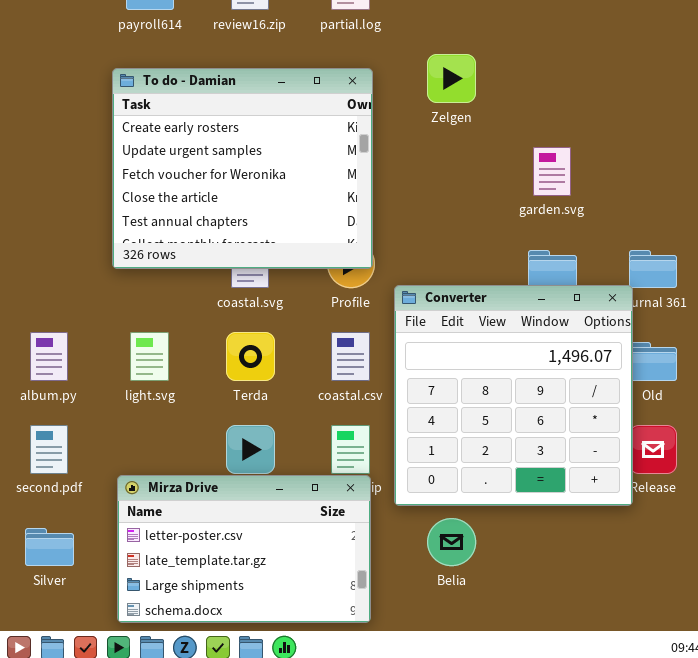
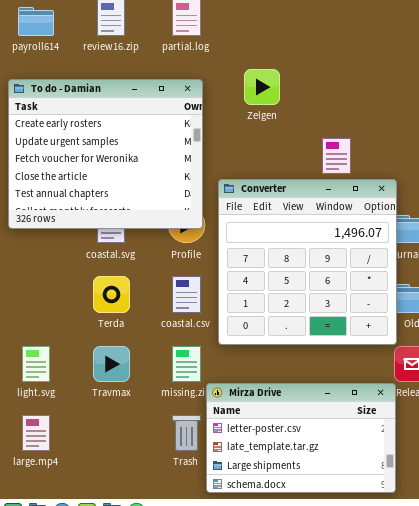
Converter: [394,285,633,506] -> [218,179,397,345], moved
light.svg: [130,332,169,381] -> [22,346,50,382], moved
Mirza Drive: [117,475,371,623] -> [206,383,396,493], moved

